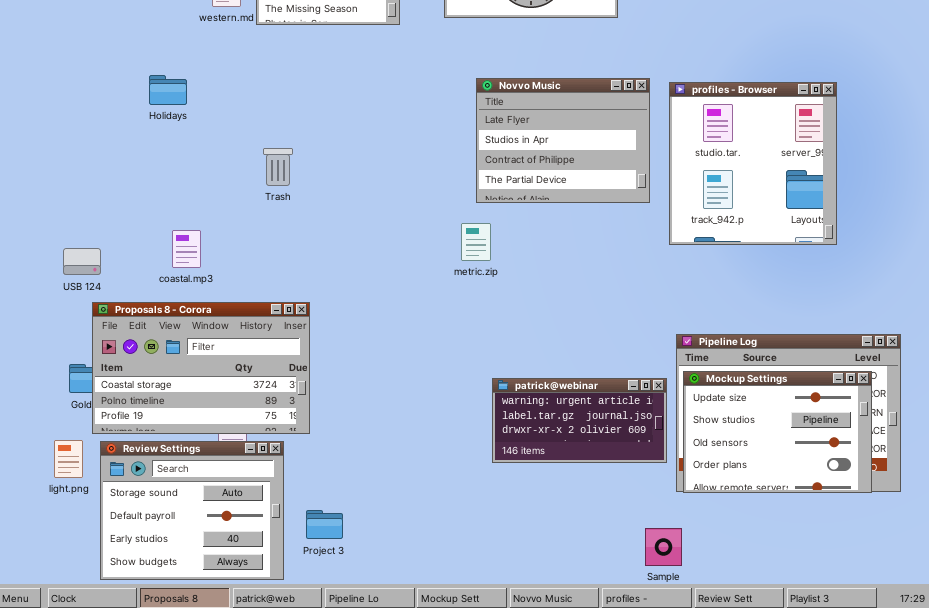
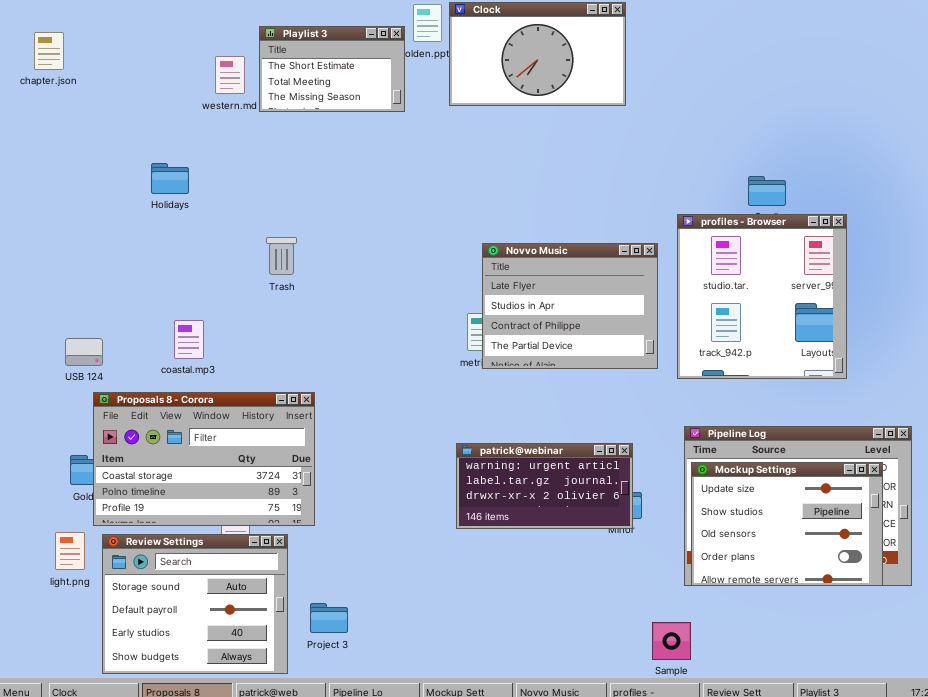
Novvo Music: [476,78,650,203] -> [482,243,658,369], moved
profiles - Browser: [669,82,837,245] -> [677,214,847,379], moved
patrick@webinar: [492,378,667,463] -> [456,443,633,529], moved

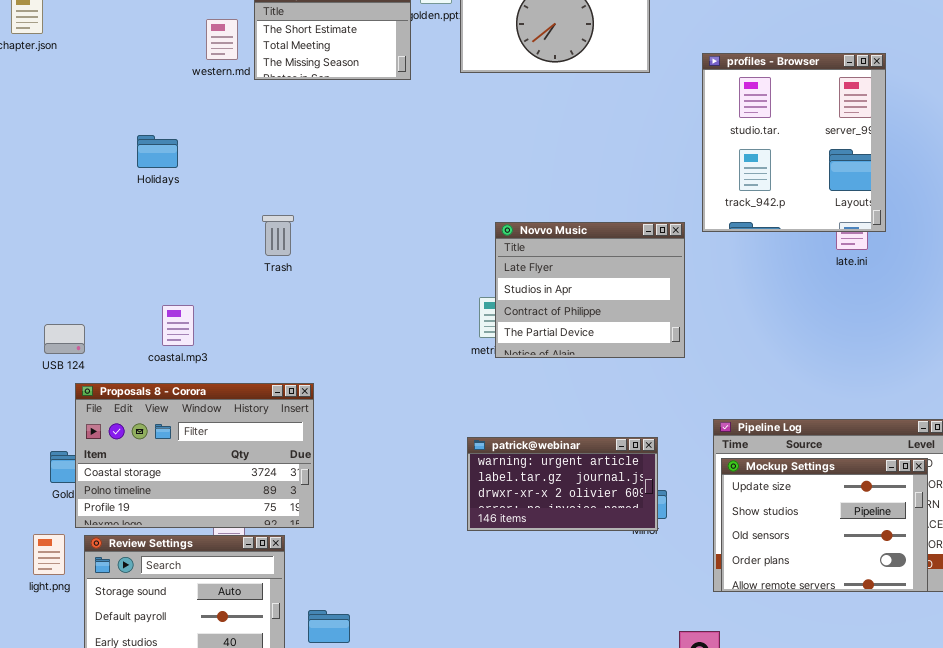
profiles - Browser: [677,214,847,379] -> [702,53,886,232], moved

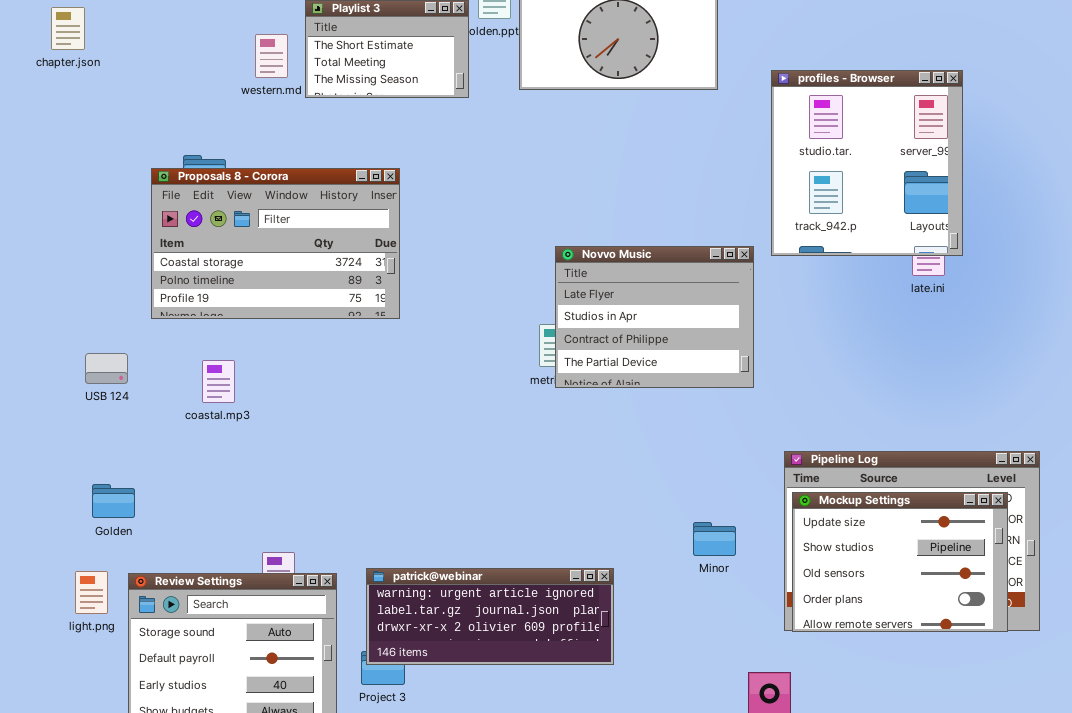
coastal.mp3: [162,305,194,346] -> [202,360,235,403], moved
Proposals 8 - Corora: [75,383,314,528] -> [151,168,400,319], moved
patrick@webinar: [467,437,658,531] -> [366,568,614,665], moved, resized

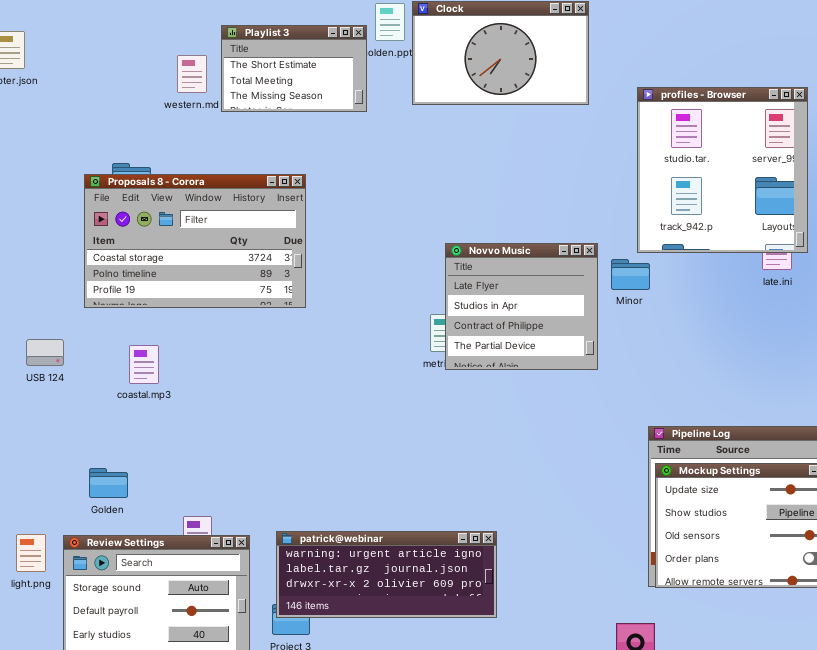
Novvo Music: [555,246,754,388] -> [445,243,598,370], resized
Golden: [92,484,135,518] -> [89,468,128,498], moved
Minor: [693,522,736,556] -> [611,259,650,290], moved

